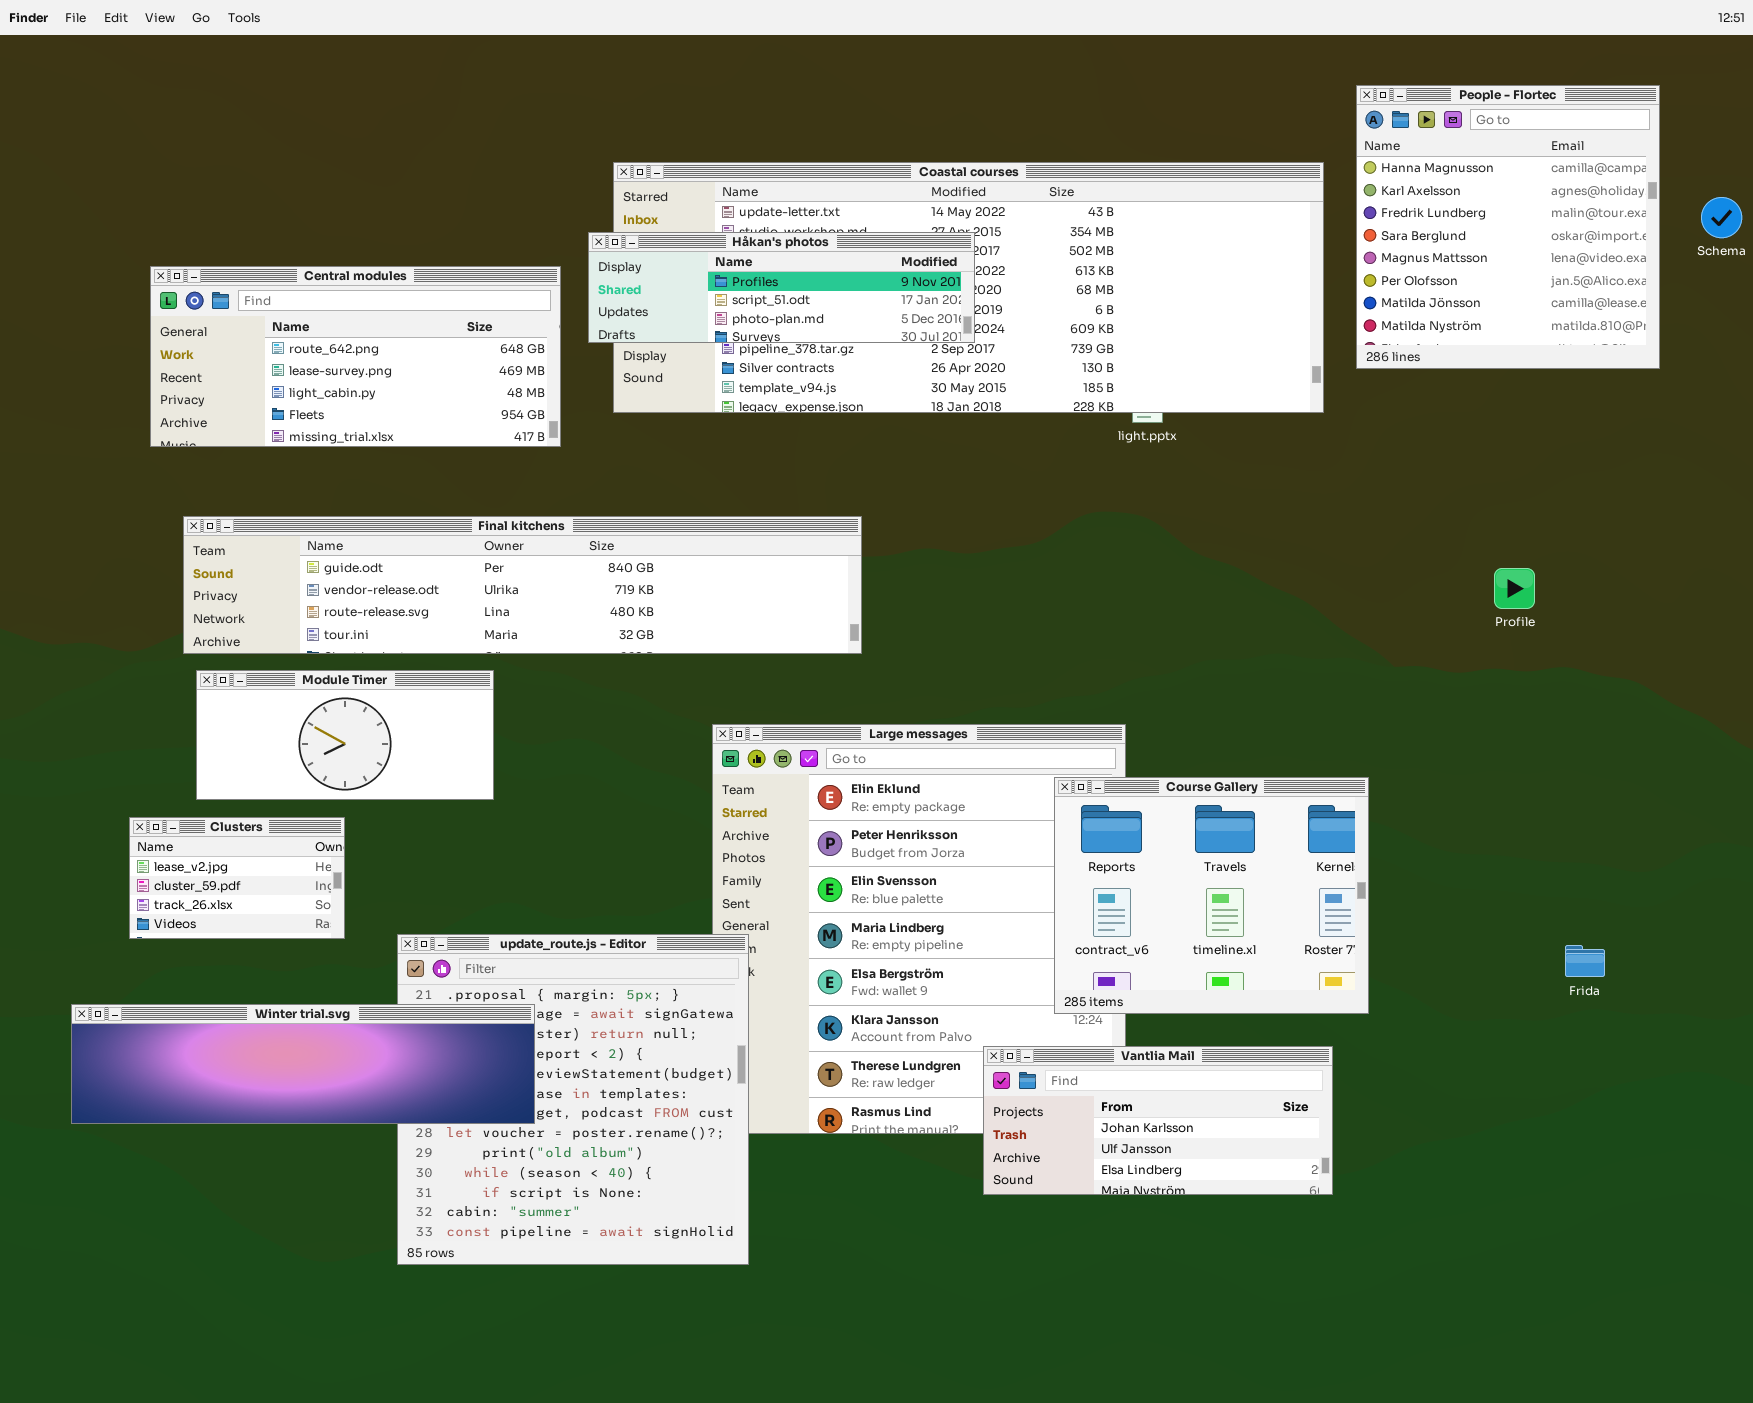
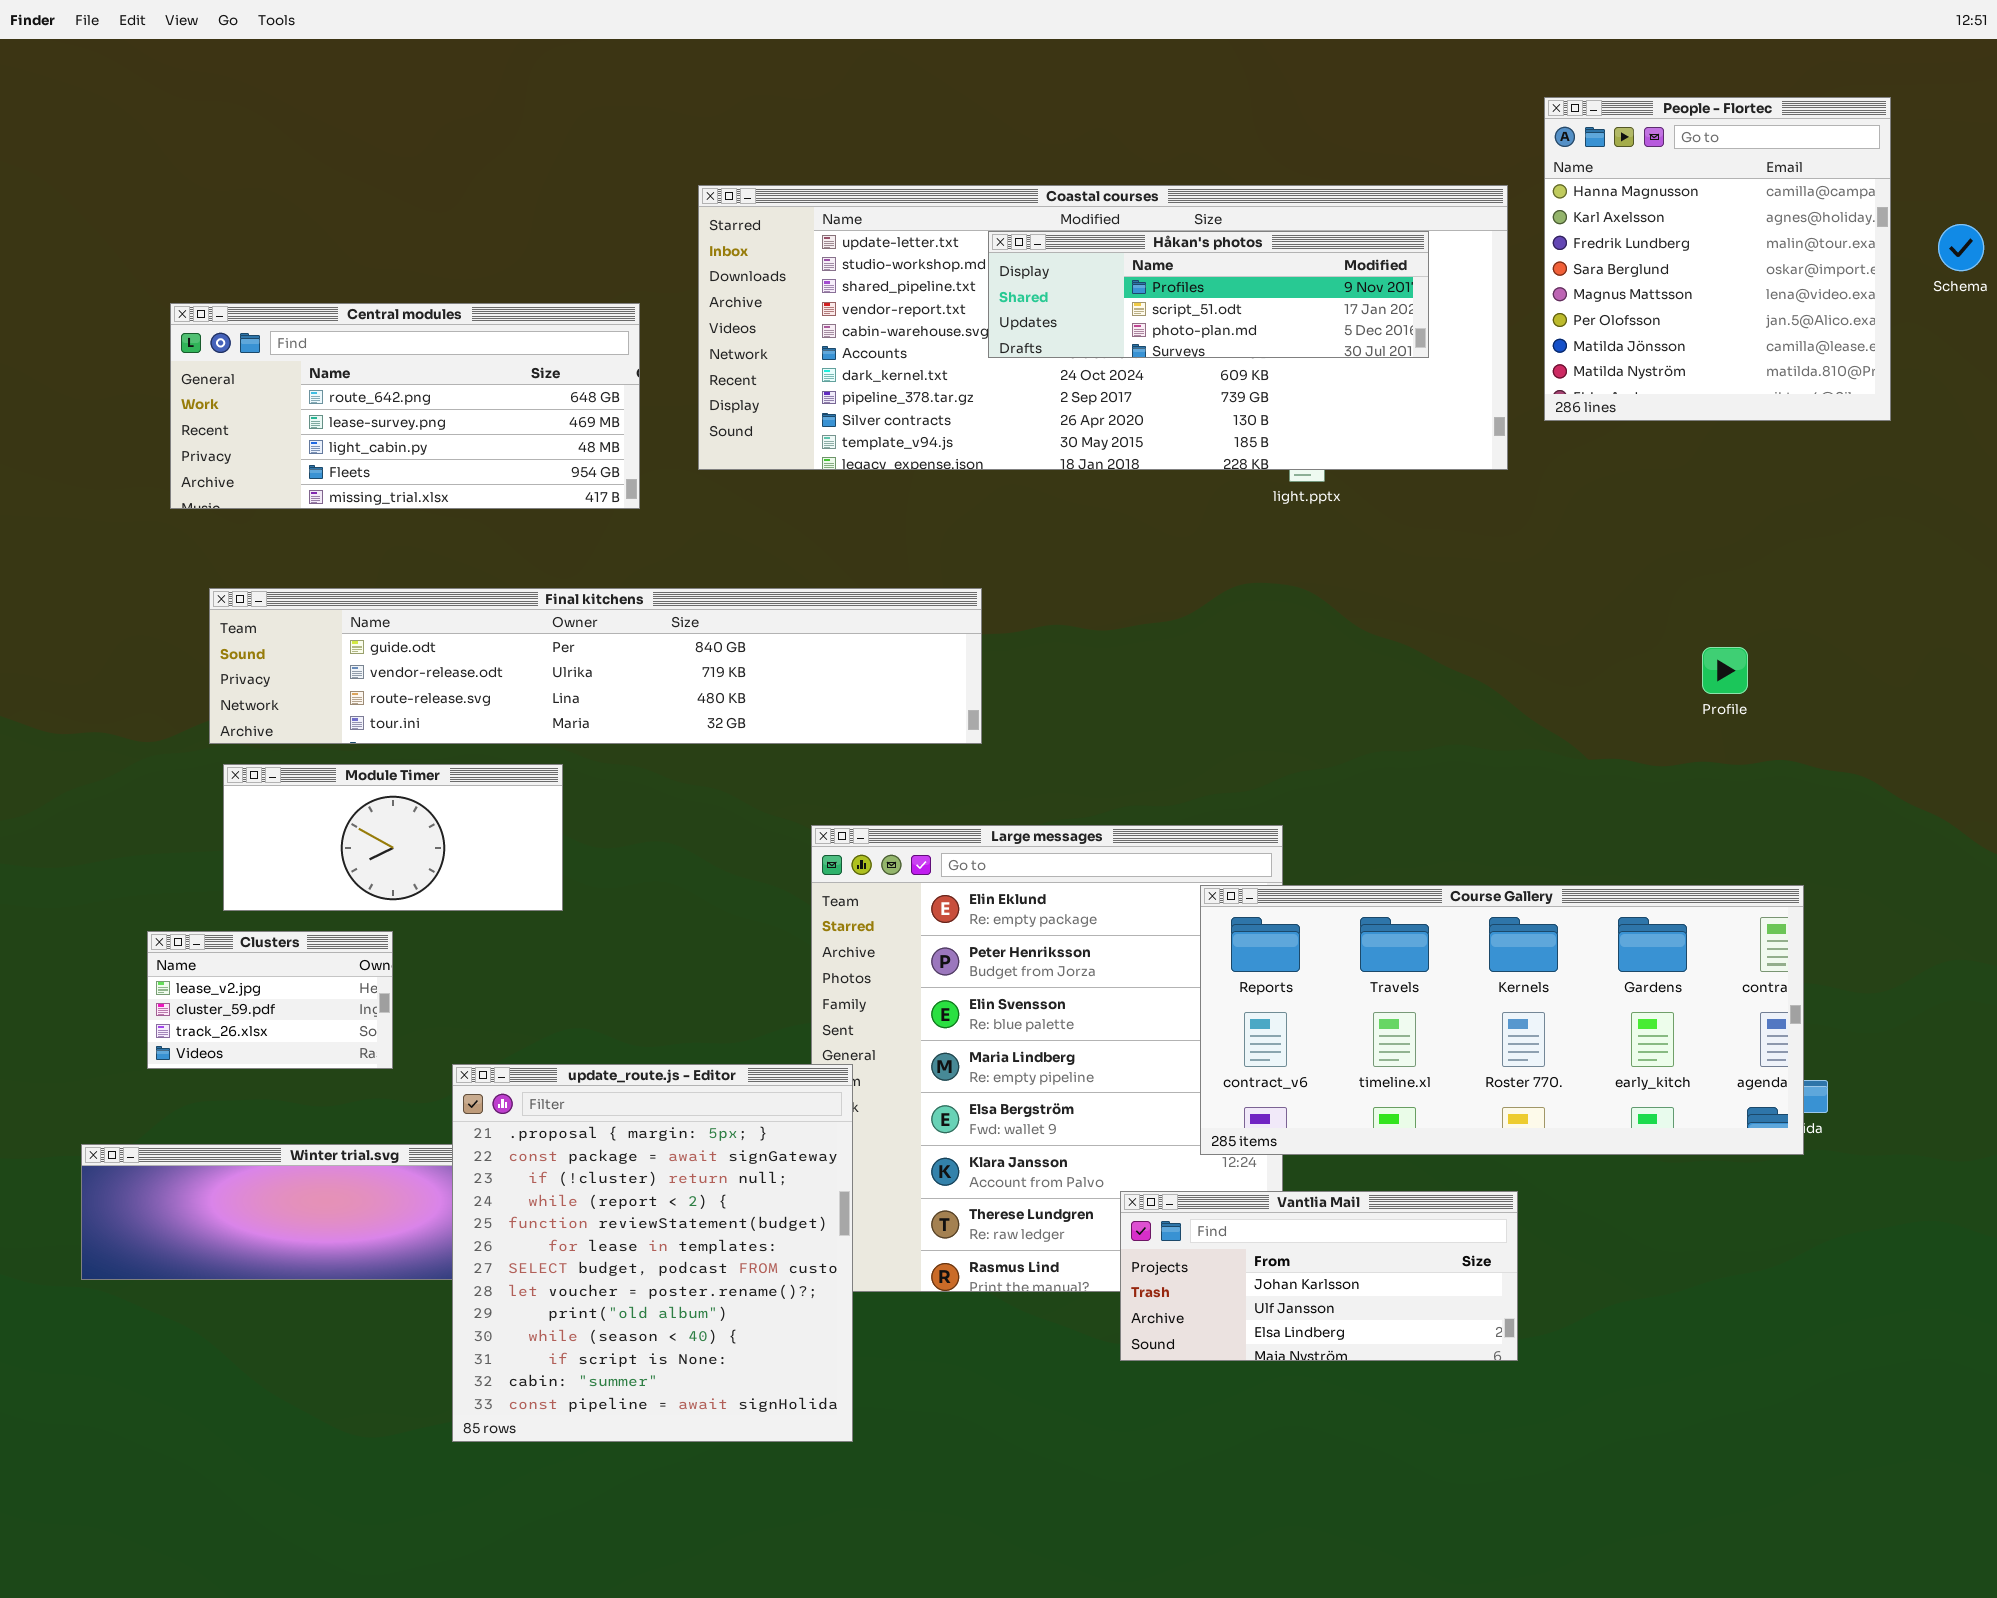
Håkan's photos: [588,232,975,343] -> [988,231,1429,358], moved
Course Gallery: [1054,777,1369,1014] -> [1200,885,1804,1155], resized
update_route.js - Editor: [397,934,749,1265] -> [452,1064,853,1442], raised

